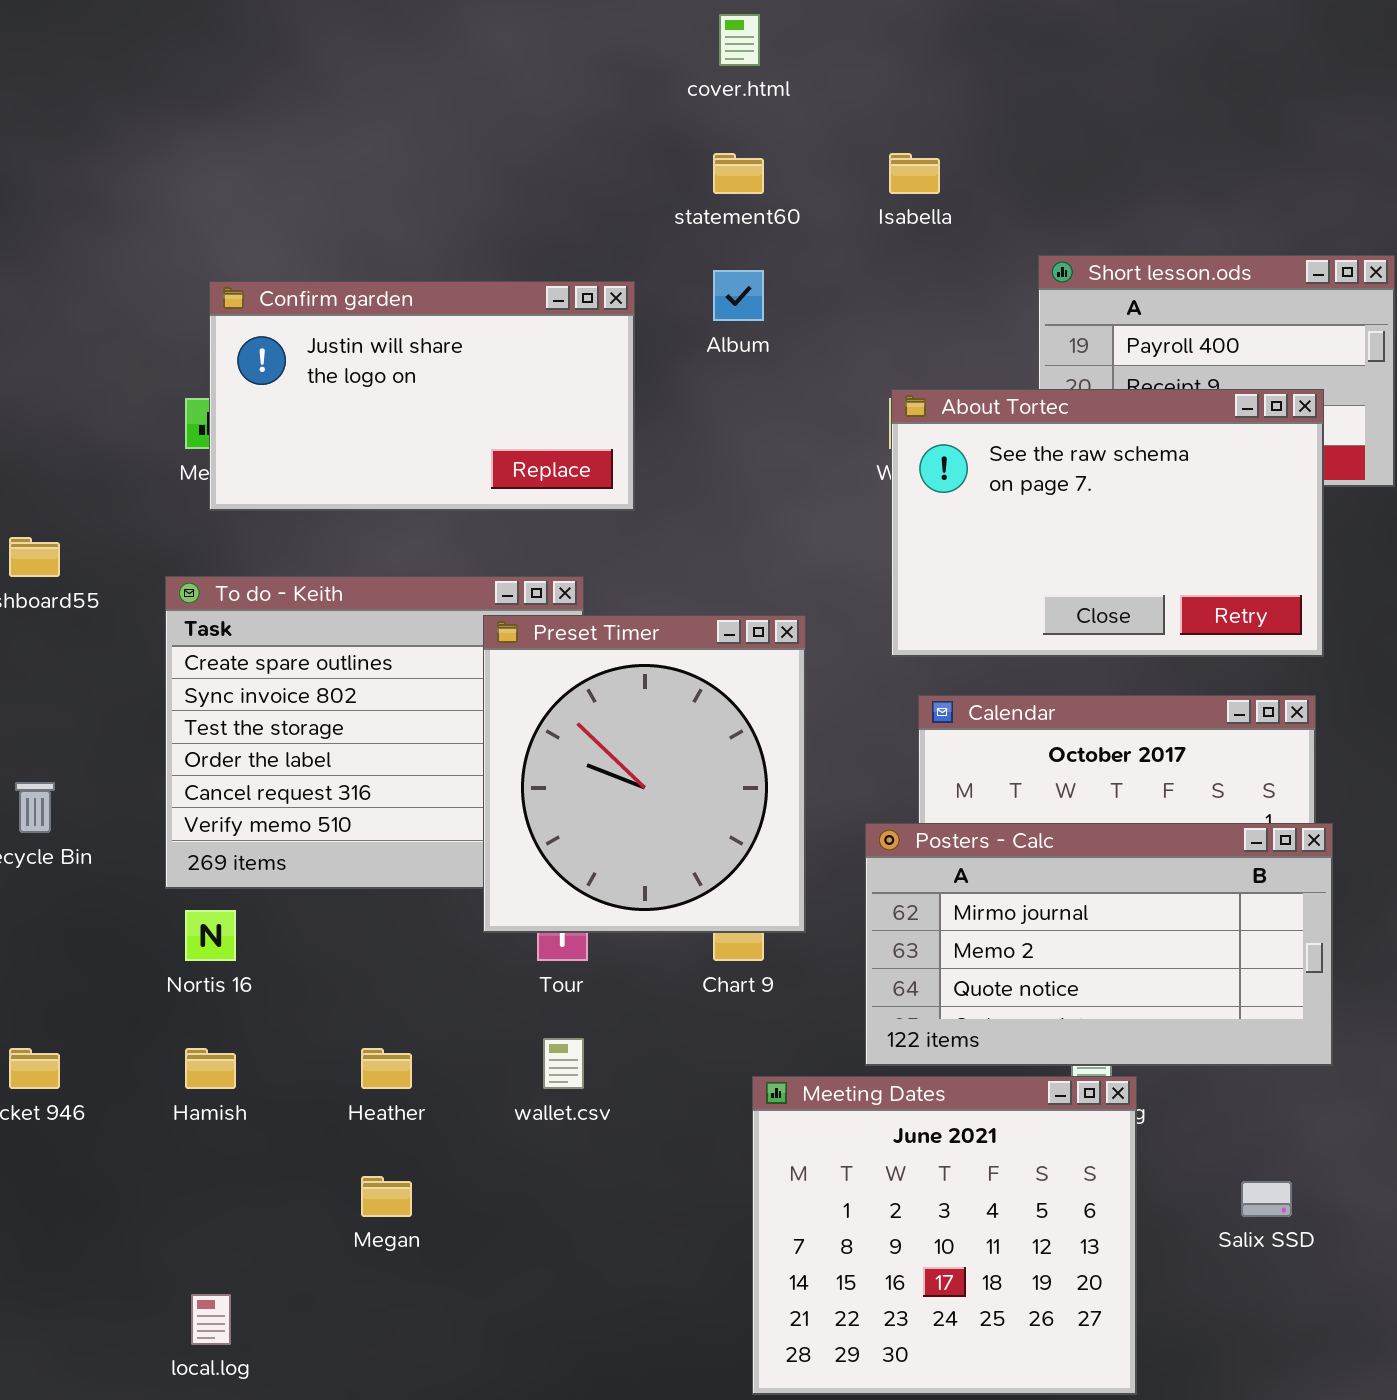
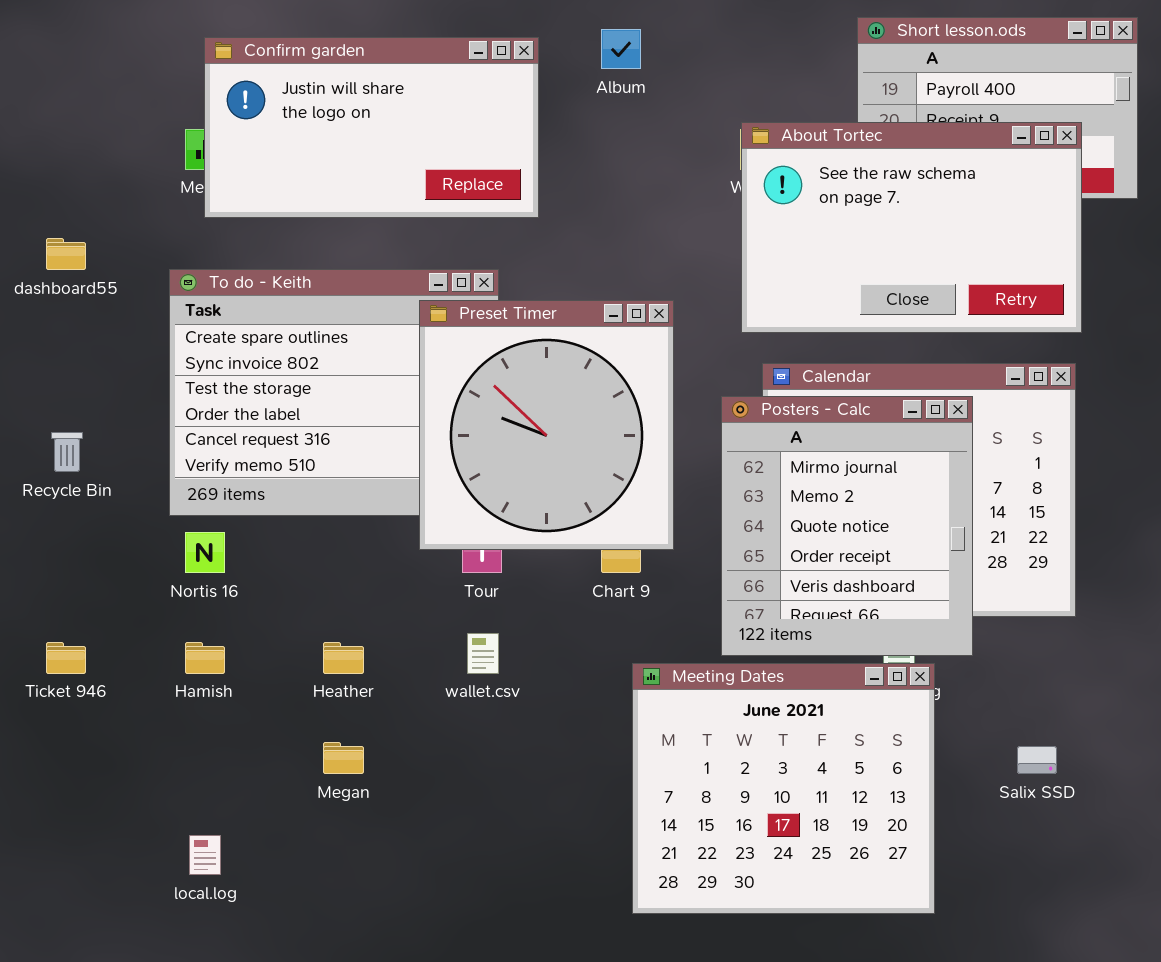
Posters - Calc: [865,823,1333,1066] -> [721,396,973,656], resized

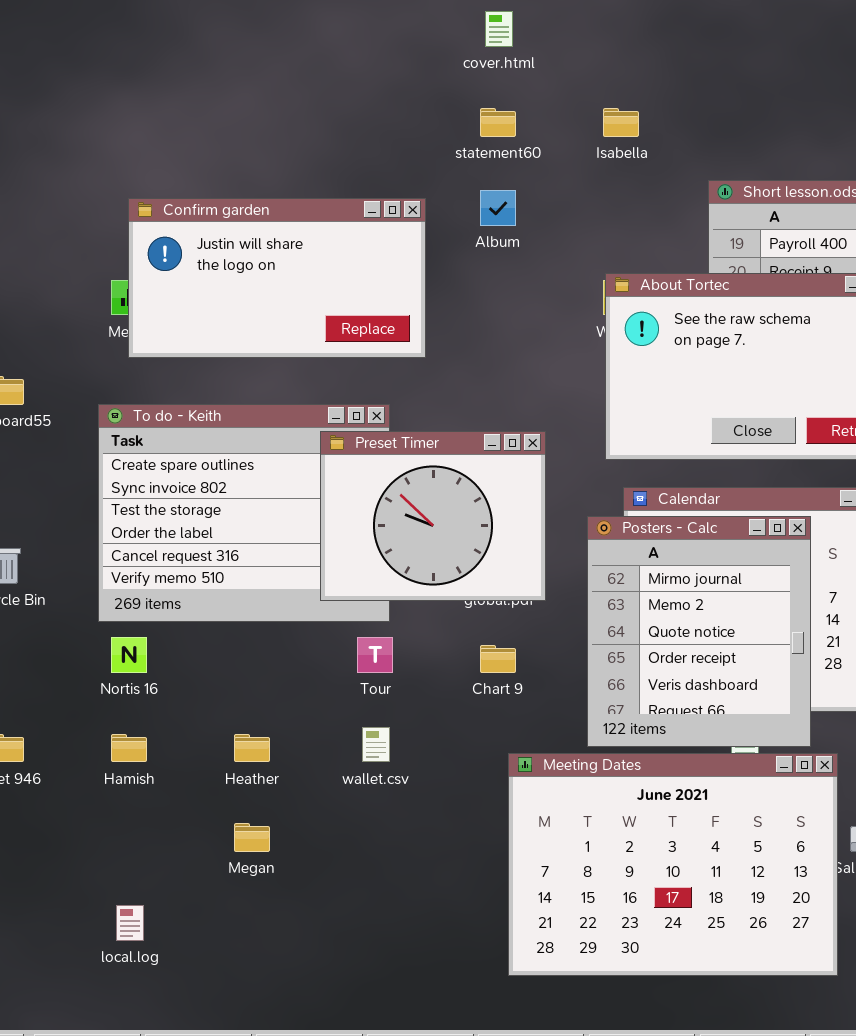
Preset Timer: [419,300,674,550] -> [320,431,546,601], resized
Meeting Dates: [632,663,935,914] -> [508,753,838,976], resized

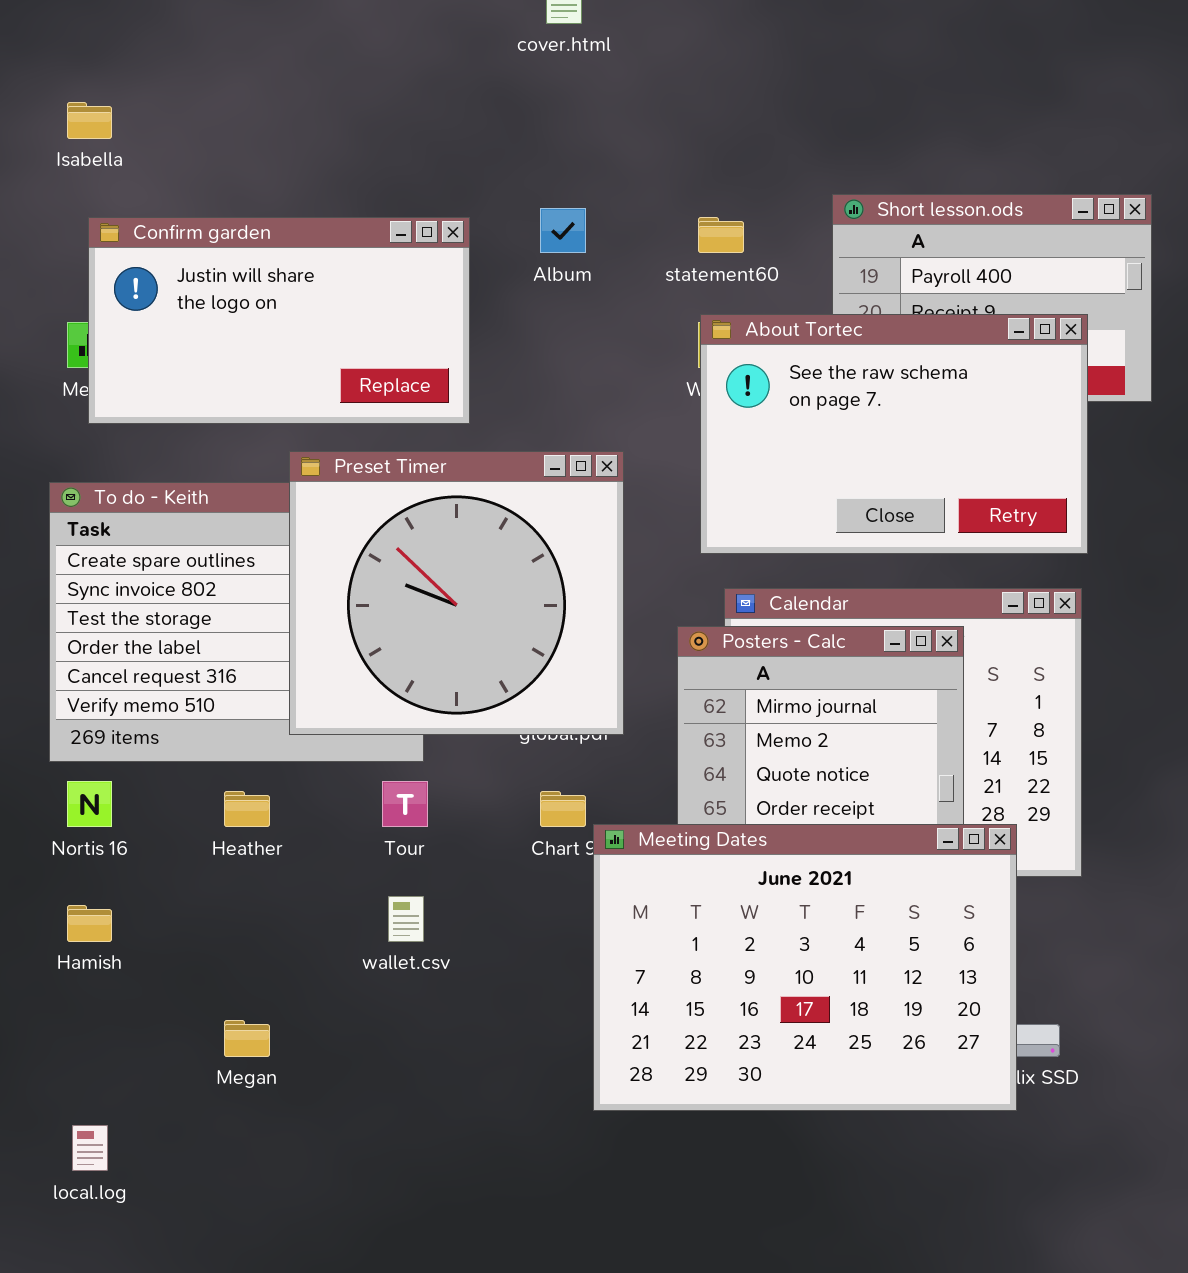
statement60: [480,108,516,137] -> [698,217,744,253], moved
Isabella: [603,108,639,137] -> [67,102,112,139], moved
Preset Timer: [320,431,546,601] -> [289,451,624,735], resized
Heather: [234,734,270,762] -> [224,791,270,827], moved
Meeting Dates: [508,753,838,976] -> [593,824,1017,1111], moved

